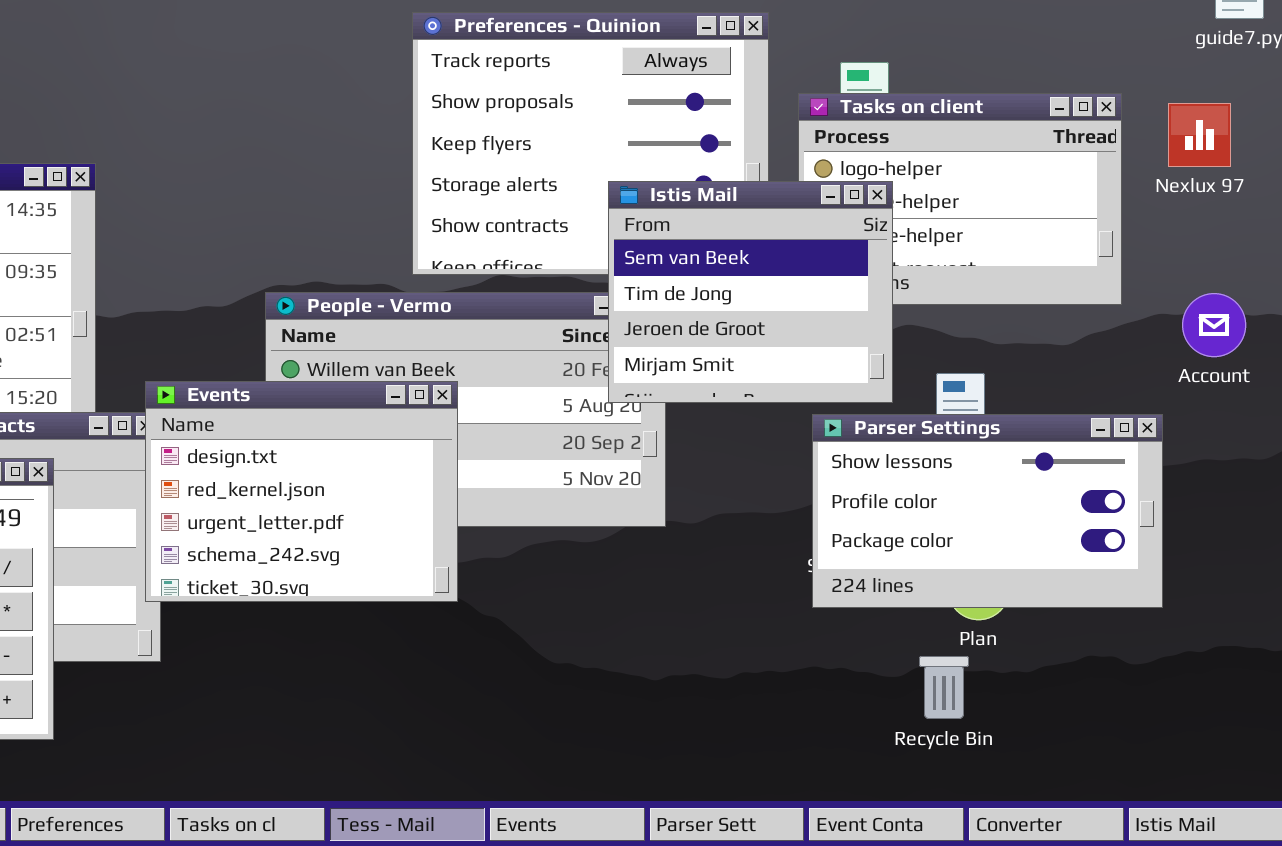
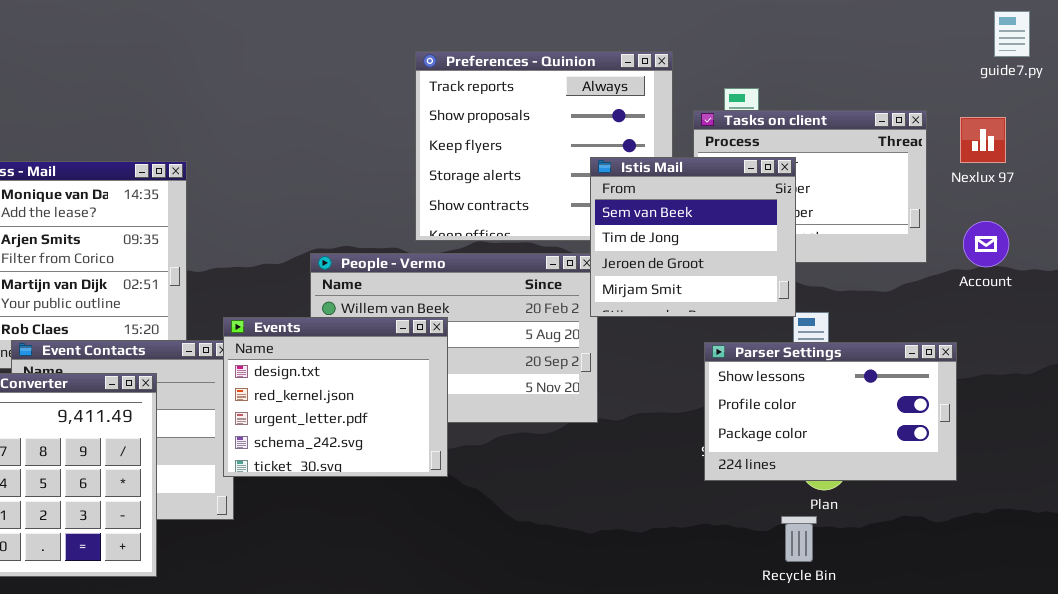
Istis Mail: [608,181,893,403] -> [590,157,796,317], moved
Account: [1182,293,1246,357] -> [963,221,1009,267], moved

